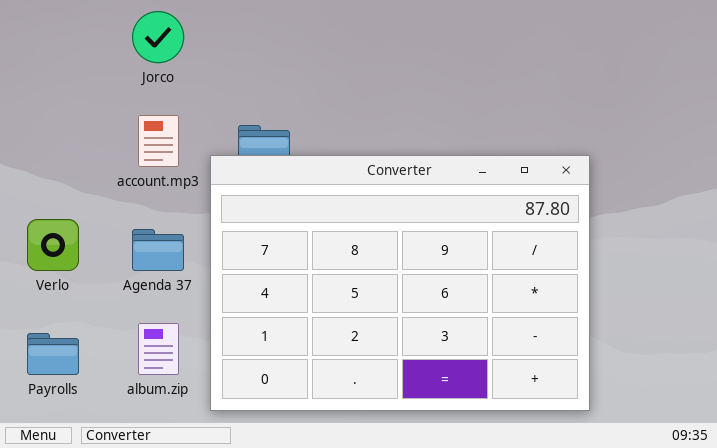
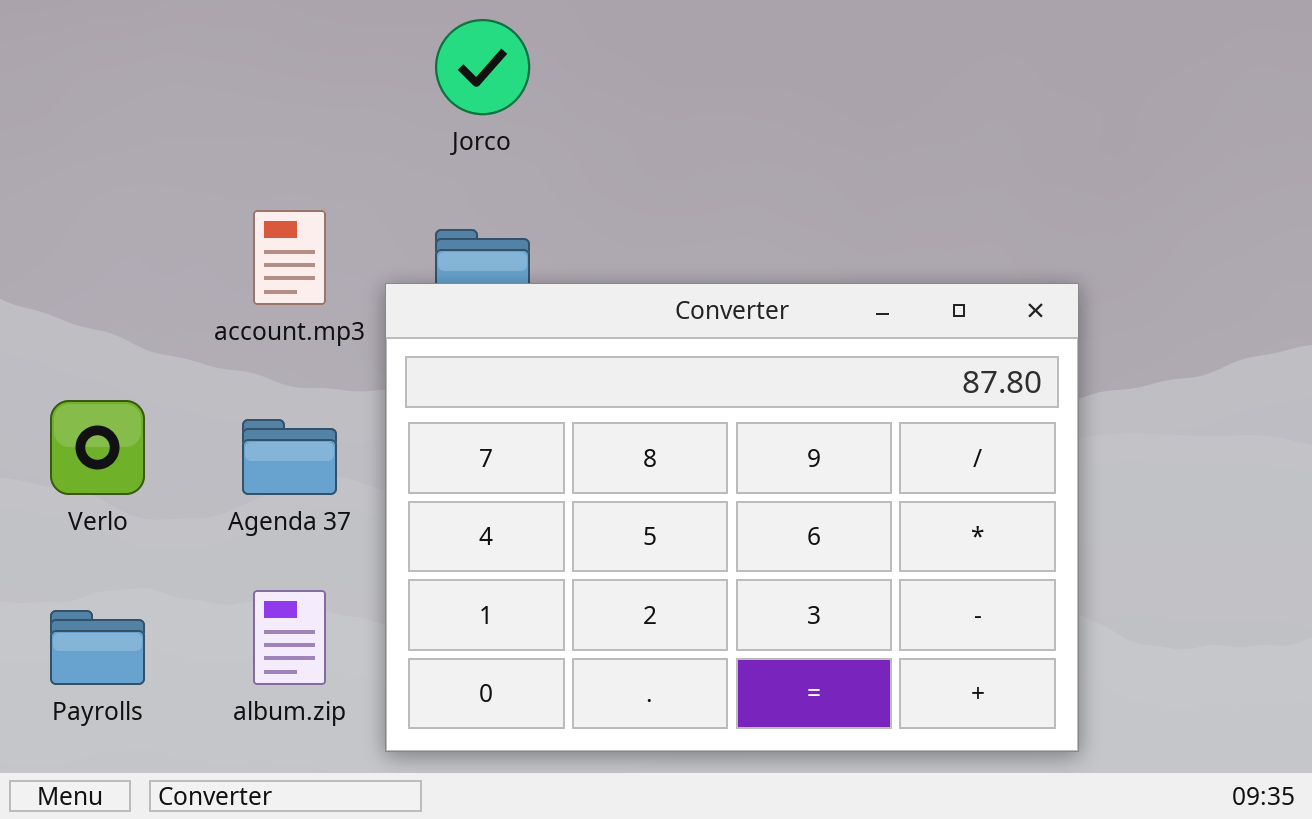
Jorco: [132,11,184,63] -> [435,19,530,115], moved

